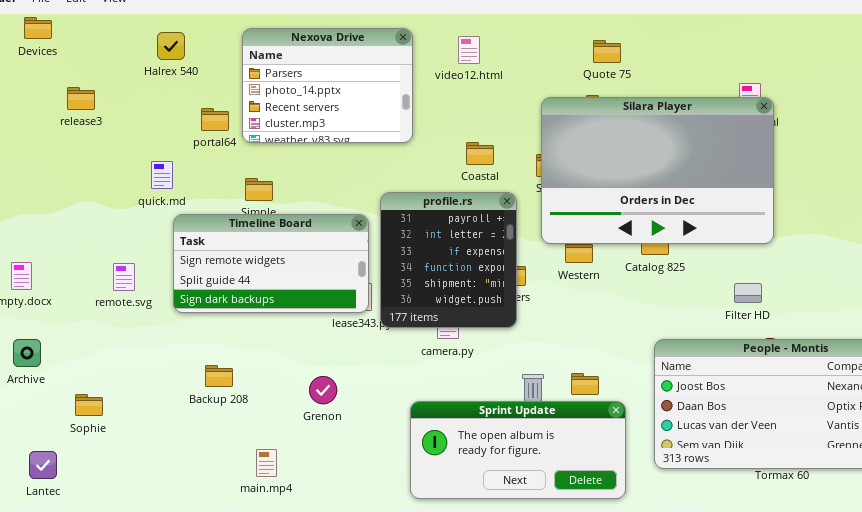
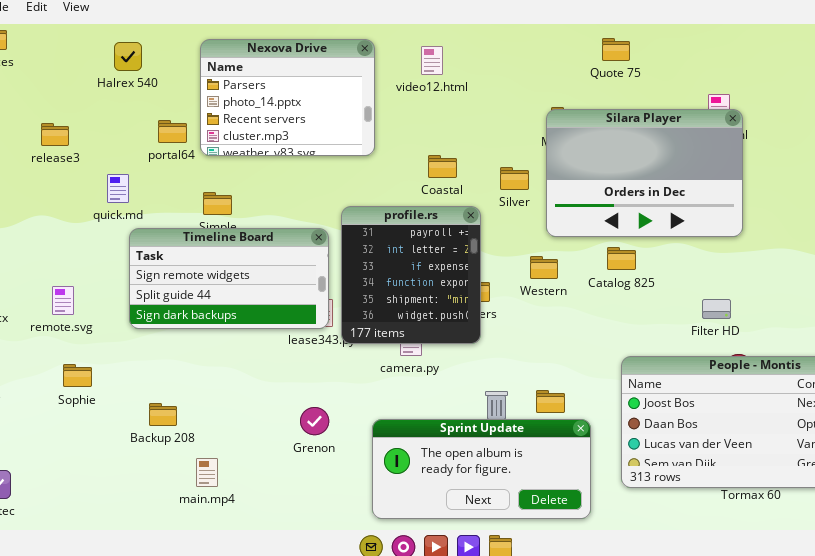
Quote 75: [593,40,621,63] -> [602,38,630,61], moved
release3: [67,87,95,110] -> [41,123,69,146], moved
Silara Player: [541,97,774,244] -> [546,109,743,237], resized
remote.svg: [113,263,135,291] -> [52,286,74,315], moved
Backup 208: [205,365,233,387] -> [149,403,177,426], moved
Grenon: [309,376,337,404] -> [300,407,329,435], moved
Sophie: [75,394,103,416] -> [63,364,92,387], moved
main.mp4: [256,449,277,477] -> [196,458,218,487], moved

